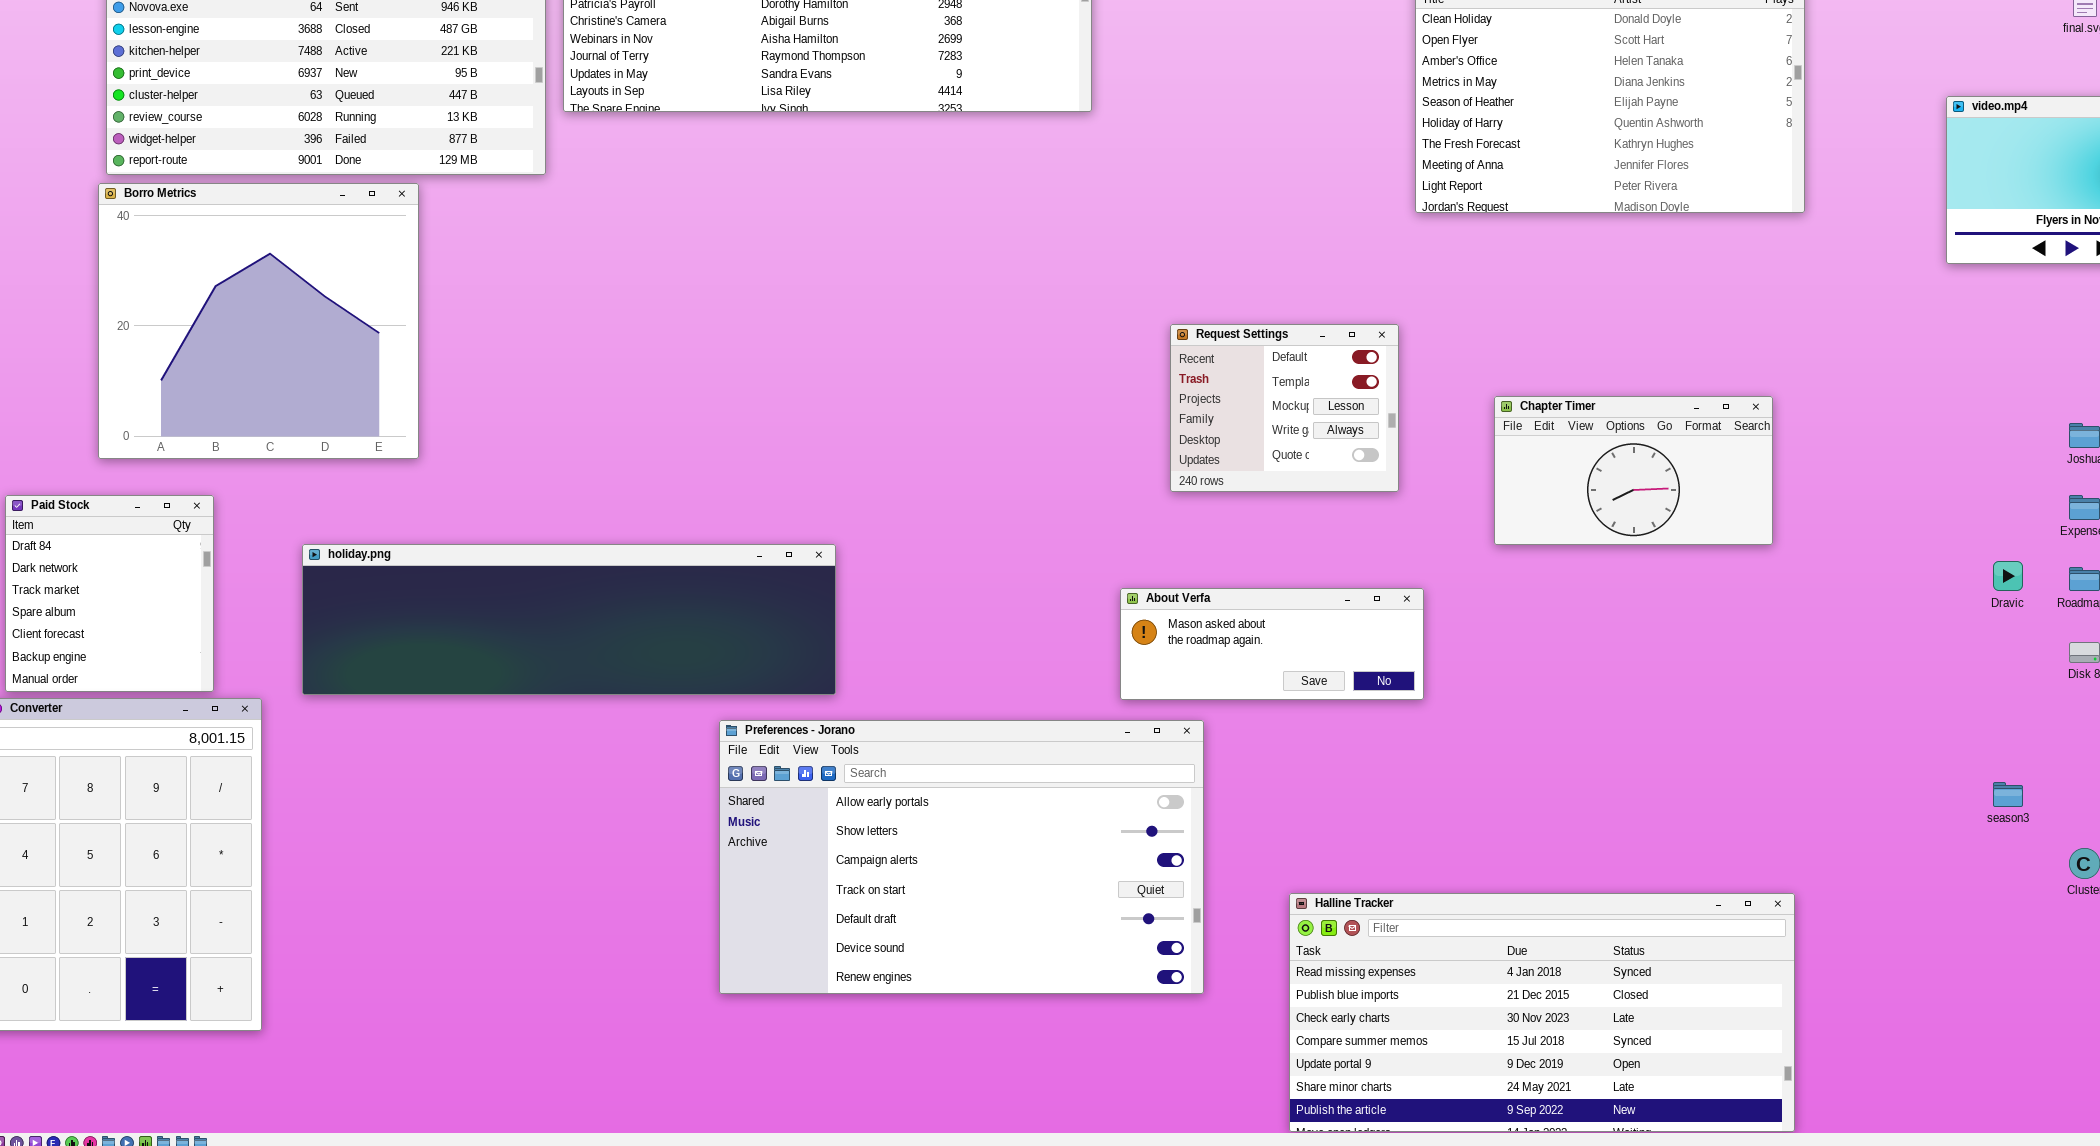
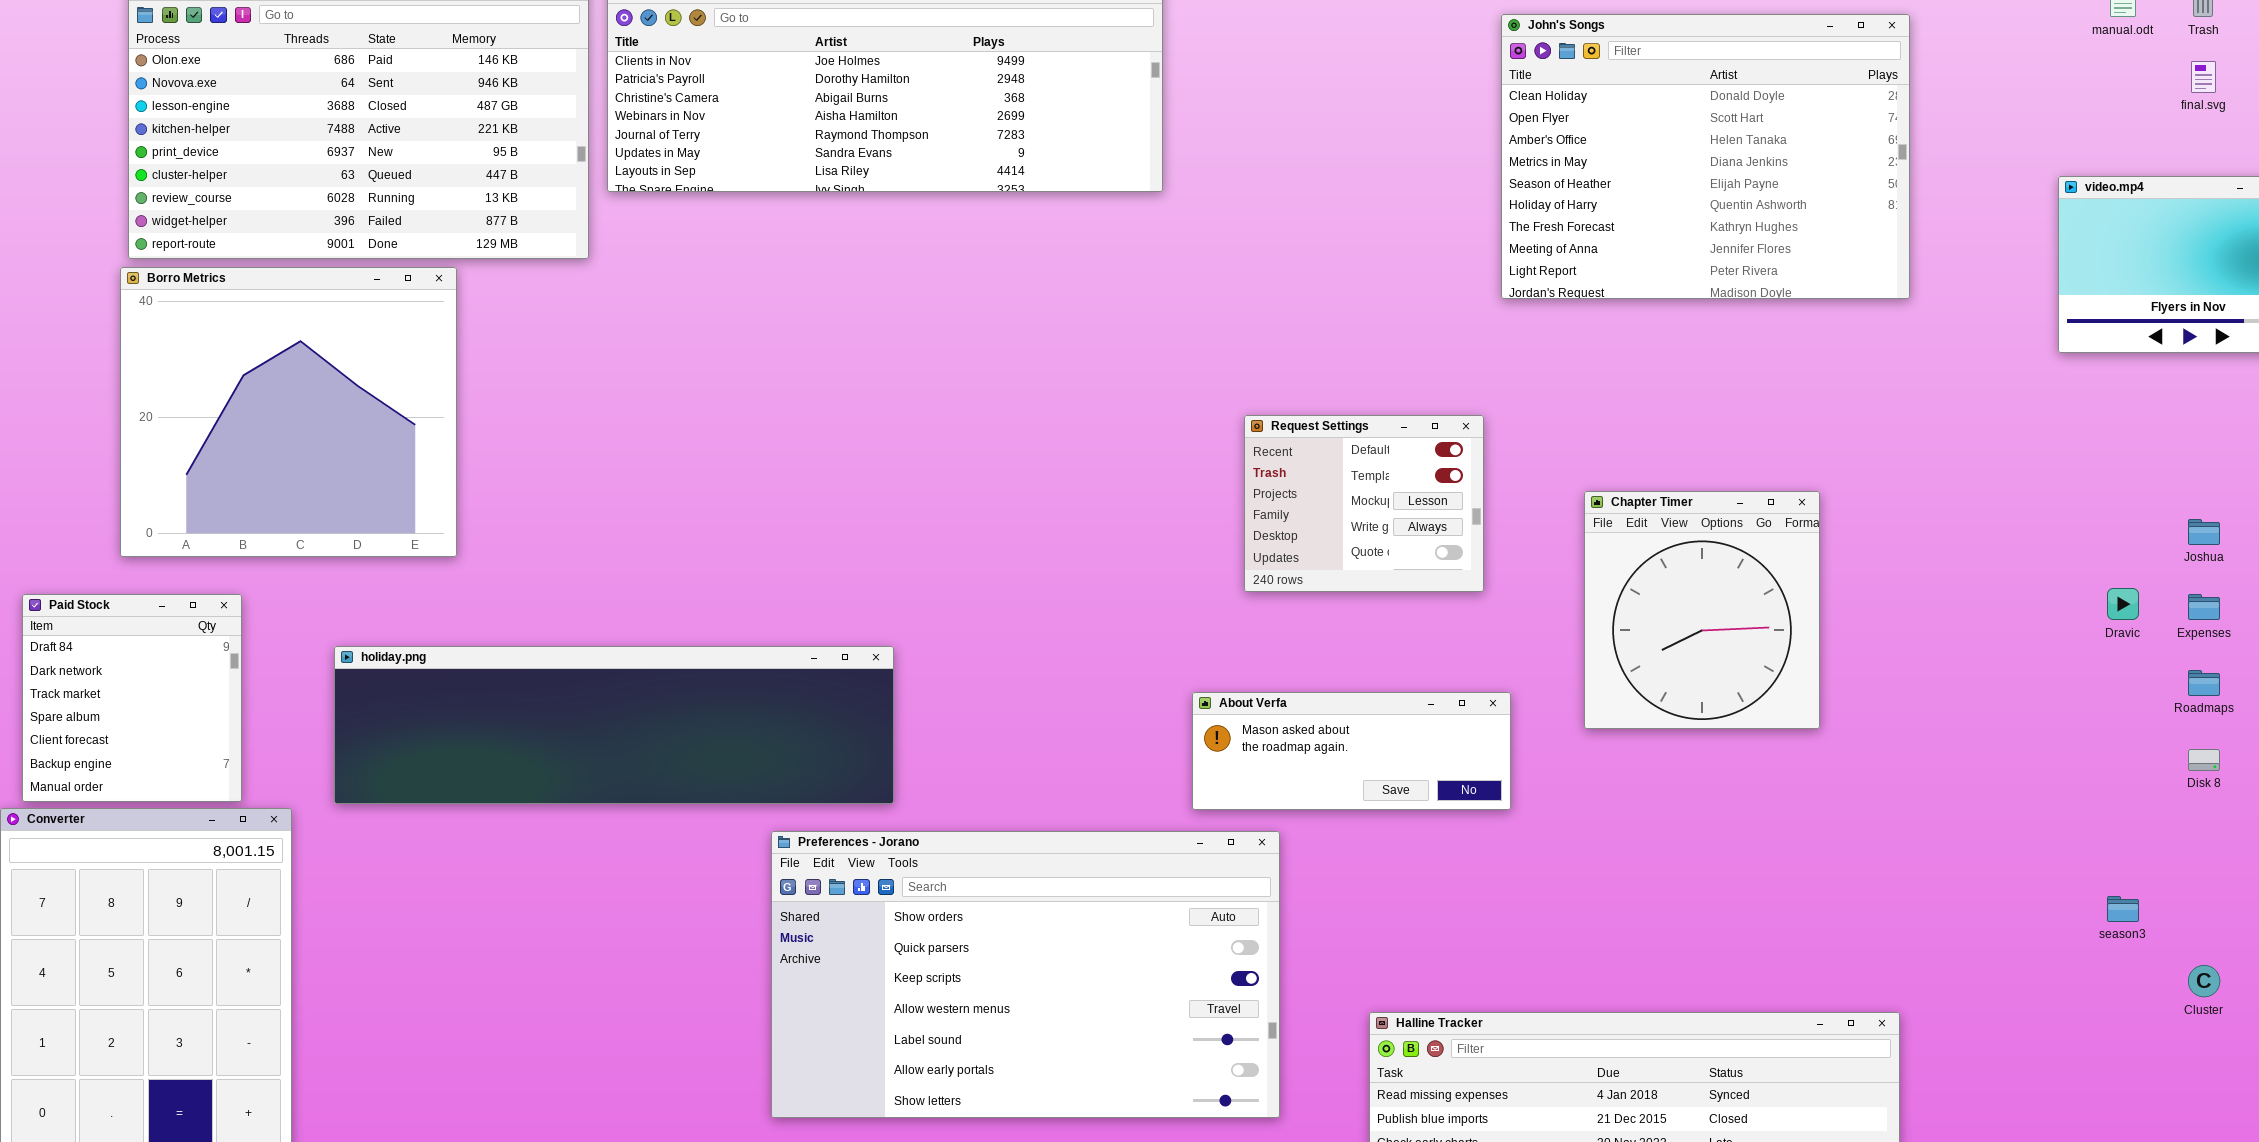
Chapter Timer: [1494,396,1773,545] -> [1584,491,1820,729], resized
Dravic: [1993,561,2023,591] -> [2107,588,2139,620], moved
Preferences - Jorano: [719,720,1204,994] -> [771,831,1280,1118], scrolled up 5 rows

